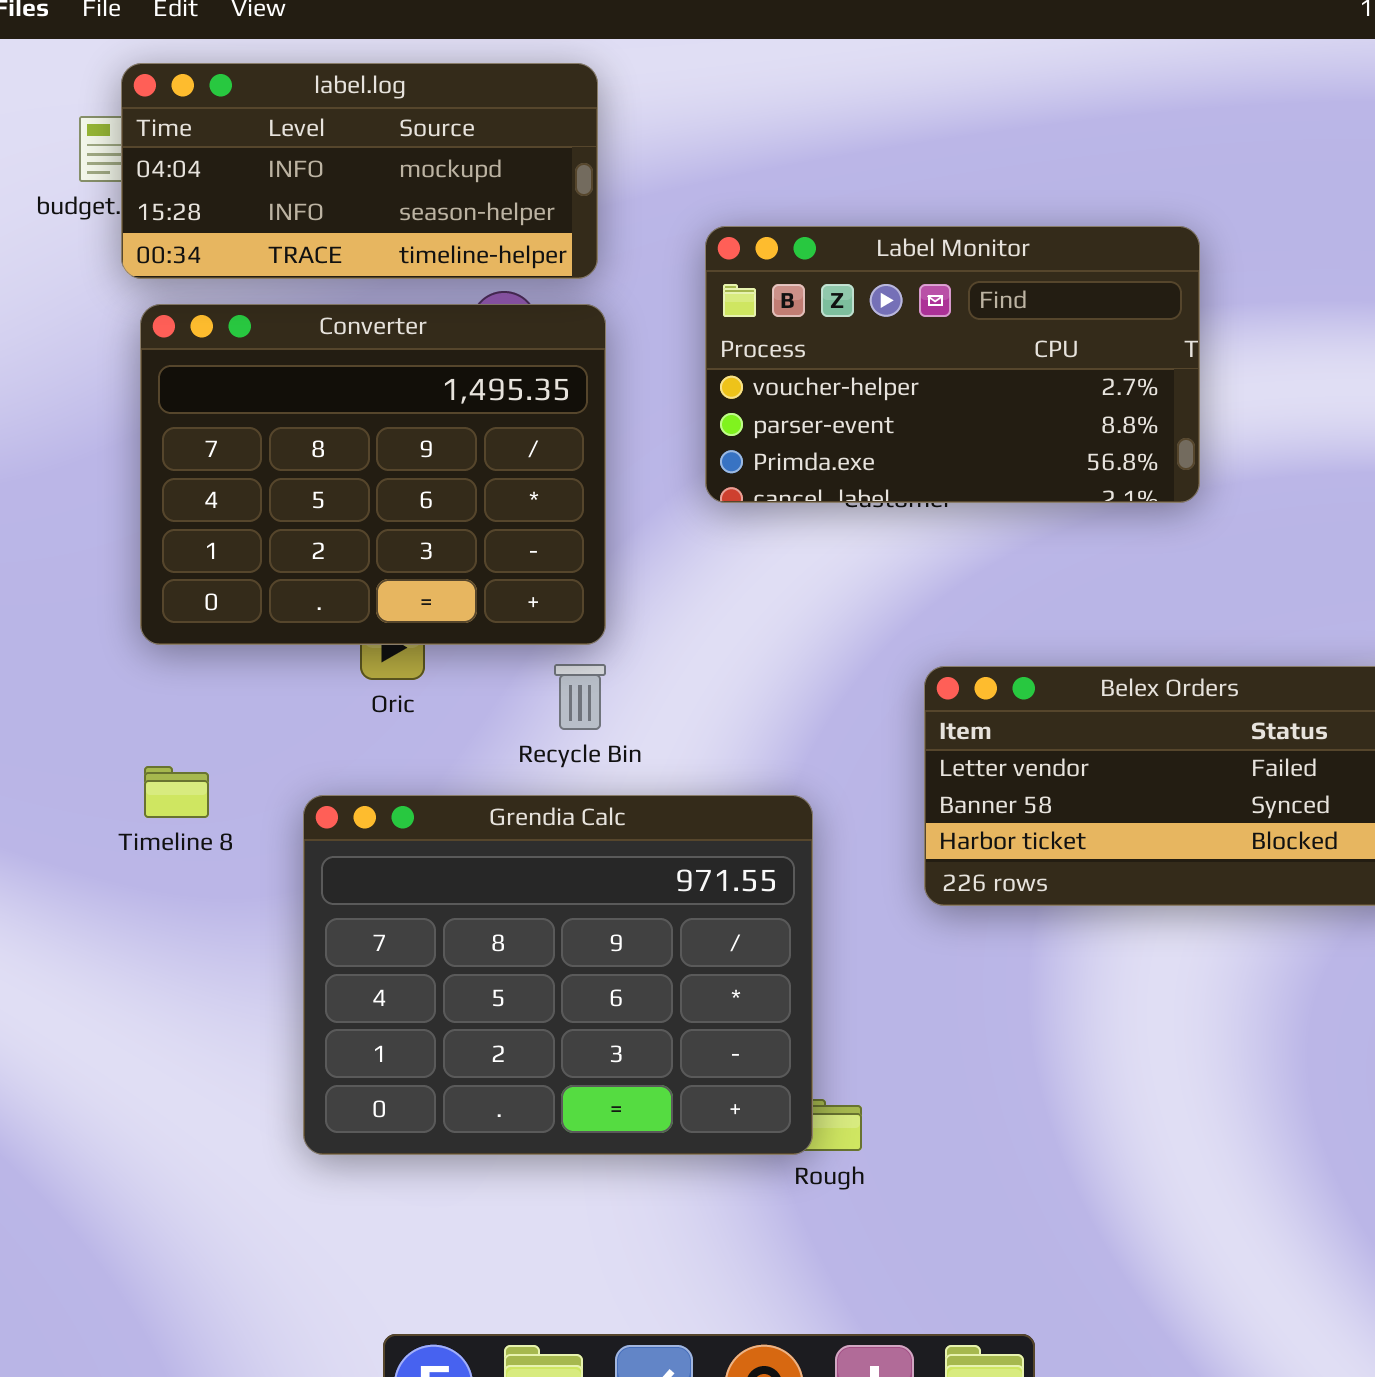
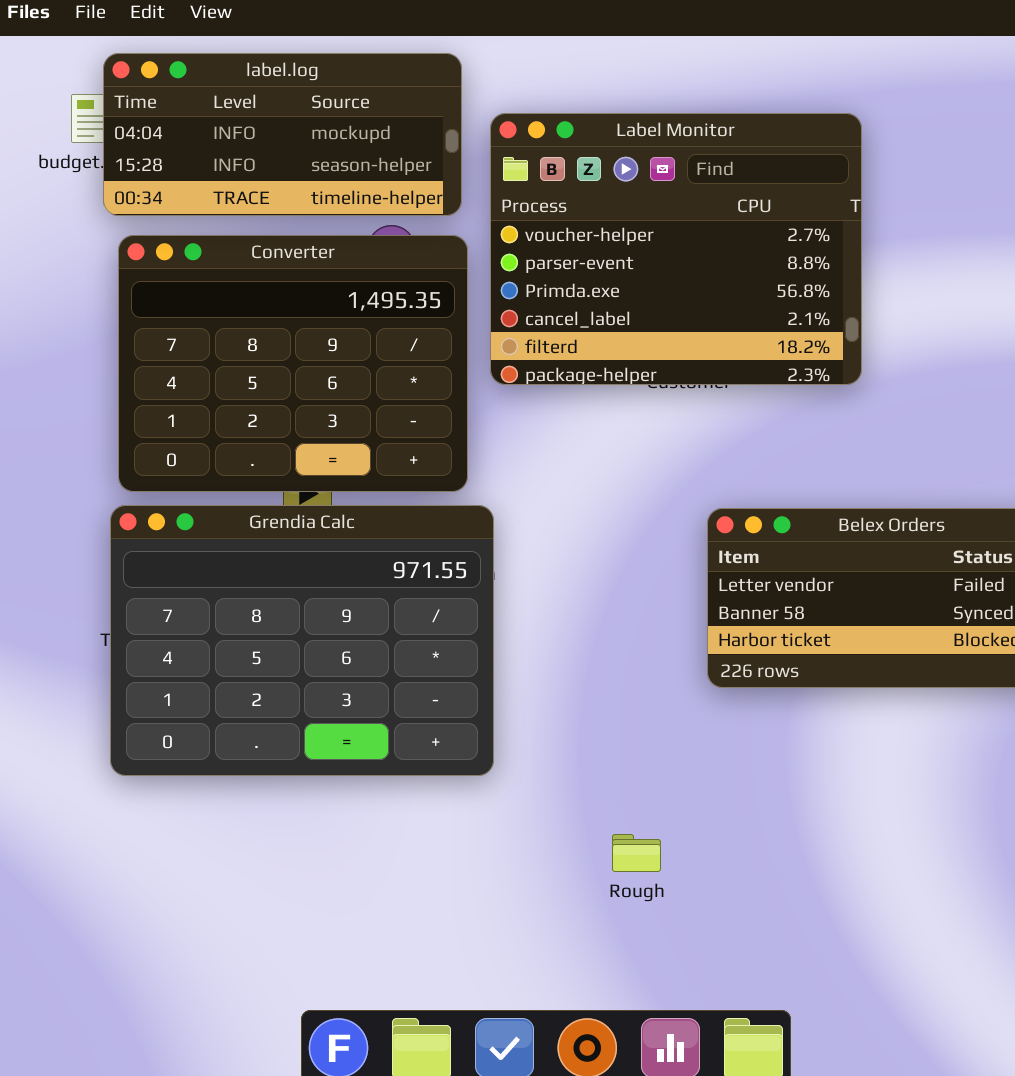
Label Monitor: [705,226,1200,503] -> [490,113,862,385], moved, resized
Grendia Calc: [303,795,813,1155] -> [110,505,494,776], moved

